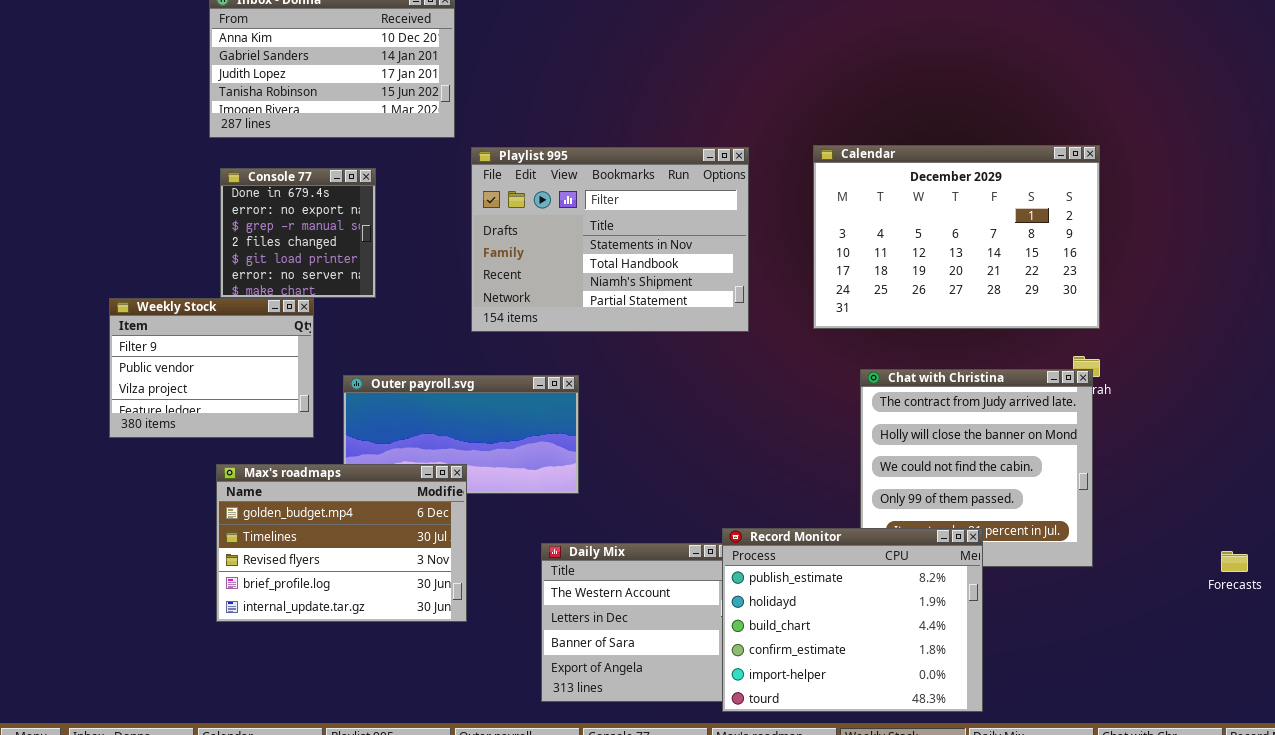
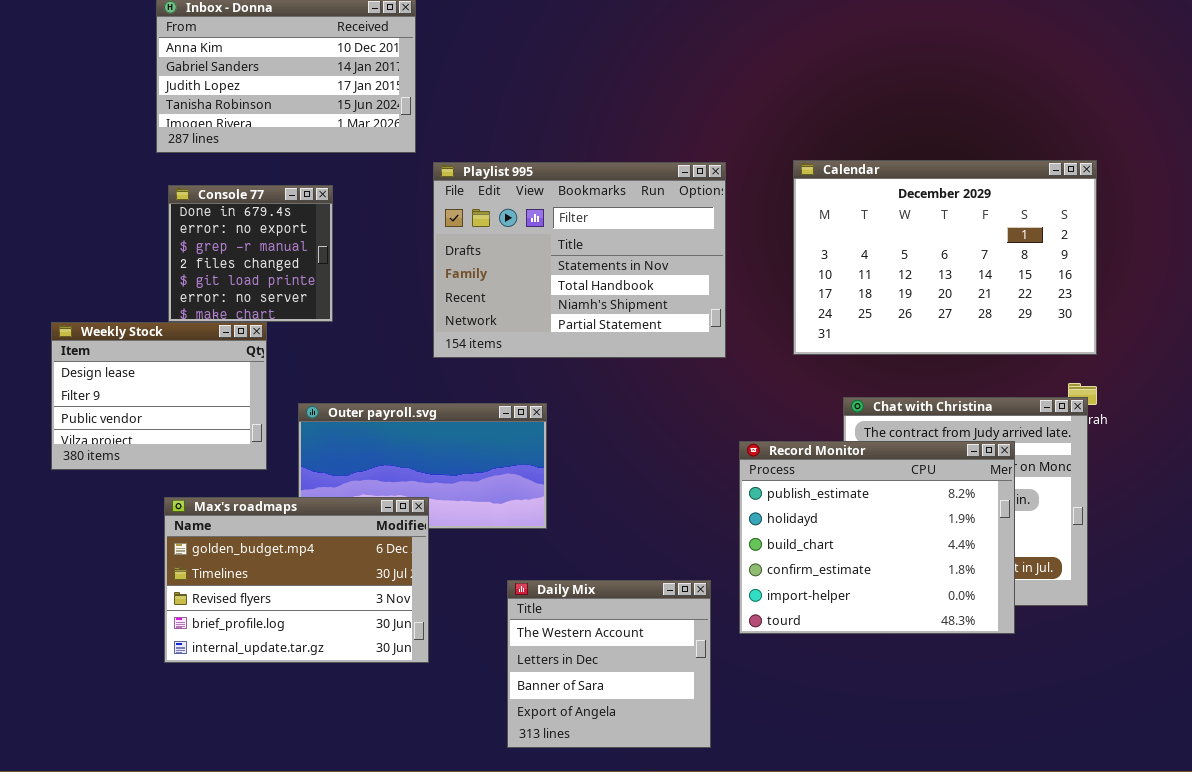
Weekly Stock: [109,298,314,438] -> [51,322,267,470], scrolled up 1 row
Record Monitor: [722,528,983,712] -> [739,441,1015,634], moved

